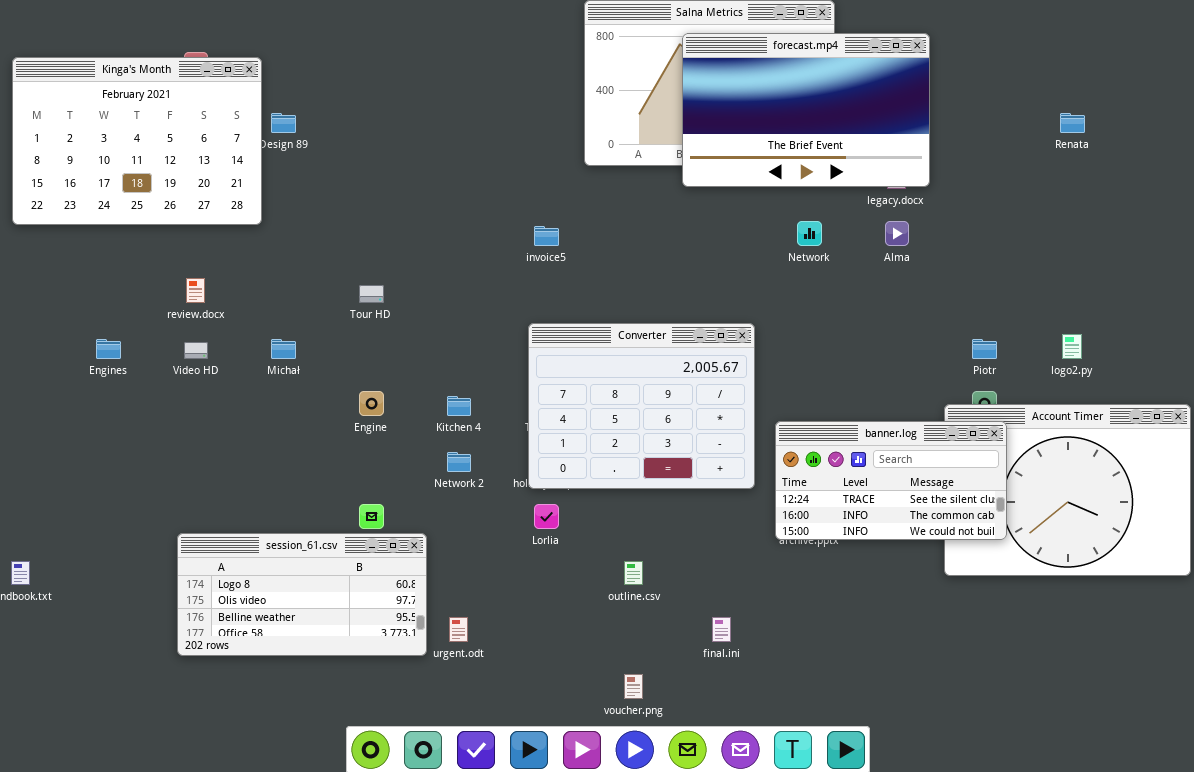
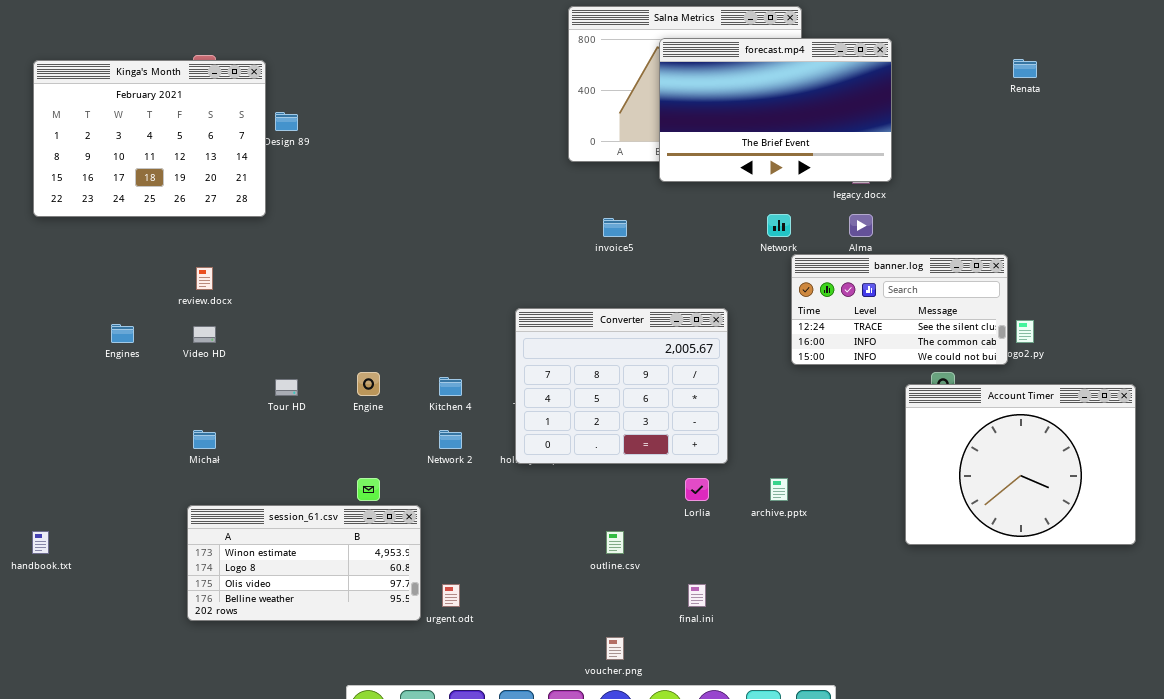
Renata: [1060,113,1085,133] -> [1013,59,1037,78], moved
invoice5: [534,226,559,246] -> [603,218,627,237], moved
Tour HD: [359,285,384,303] -> [275,379,298,396], moved
Michał: [271,339,296,359] -> [193,430,216,449], moved
banner.log: [775,421,1007,540] -> [791,254,1008,365], moved
Lorlia: [534,504,559,529] -> [685,478,709,501], moved
session_61.csv: [177,533,427,656] -> [187,505,421,621], scrolled up 1 row

